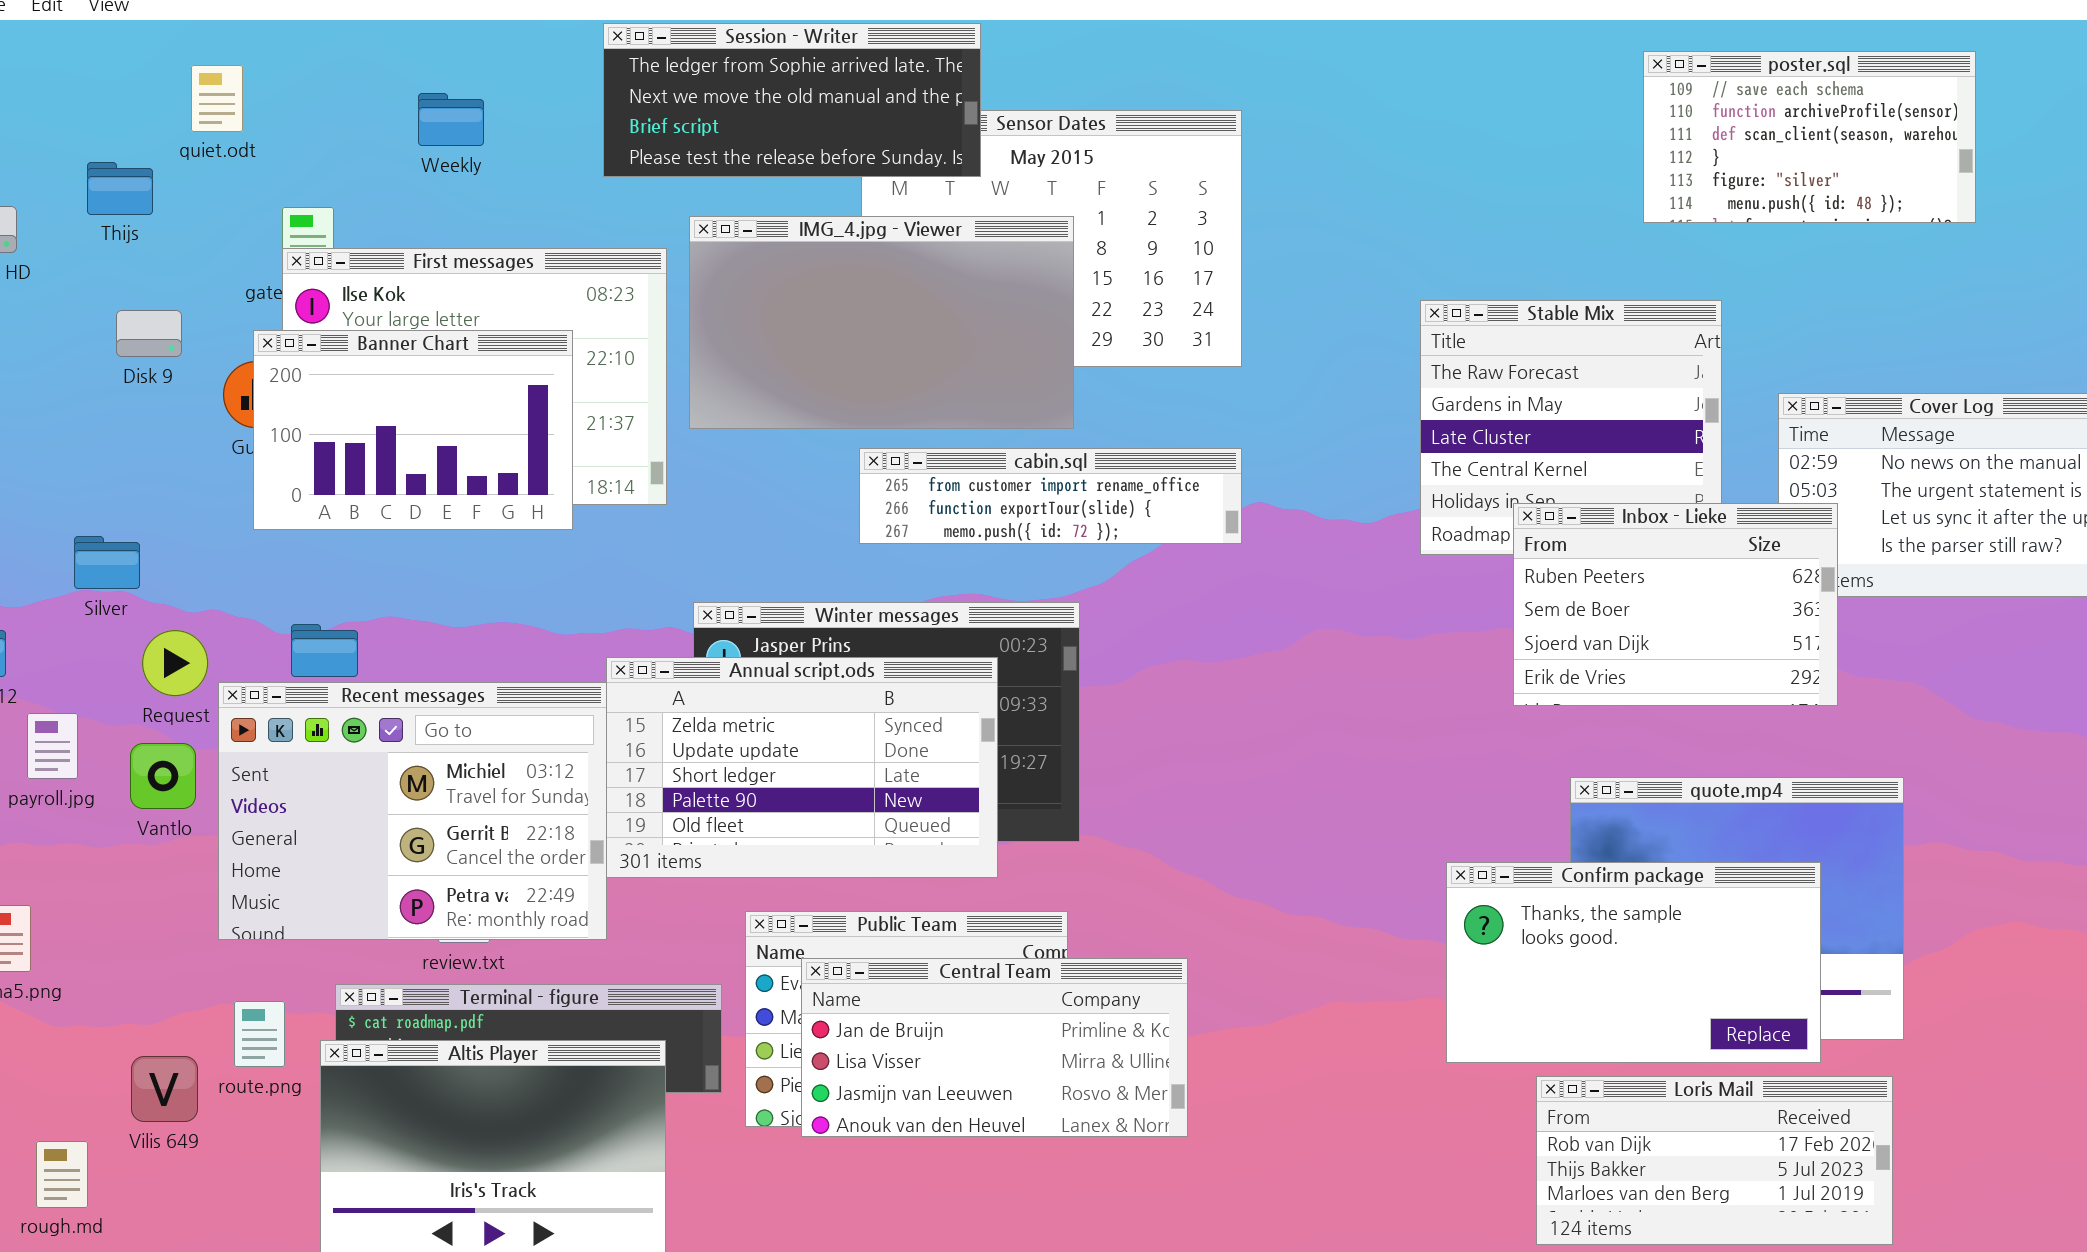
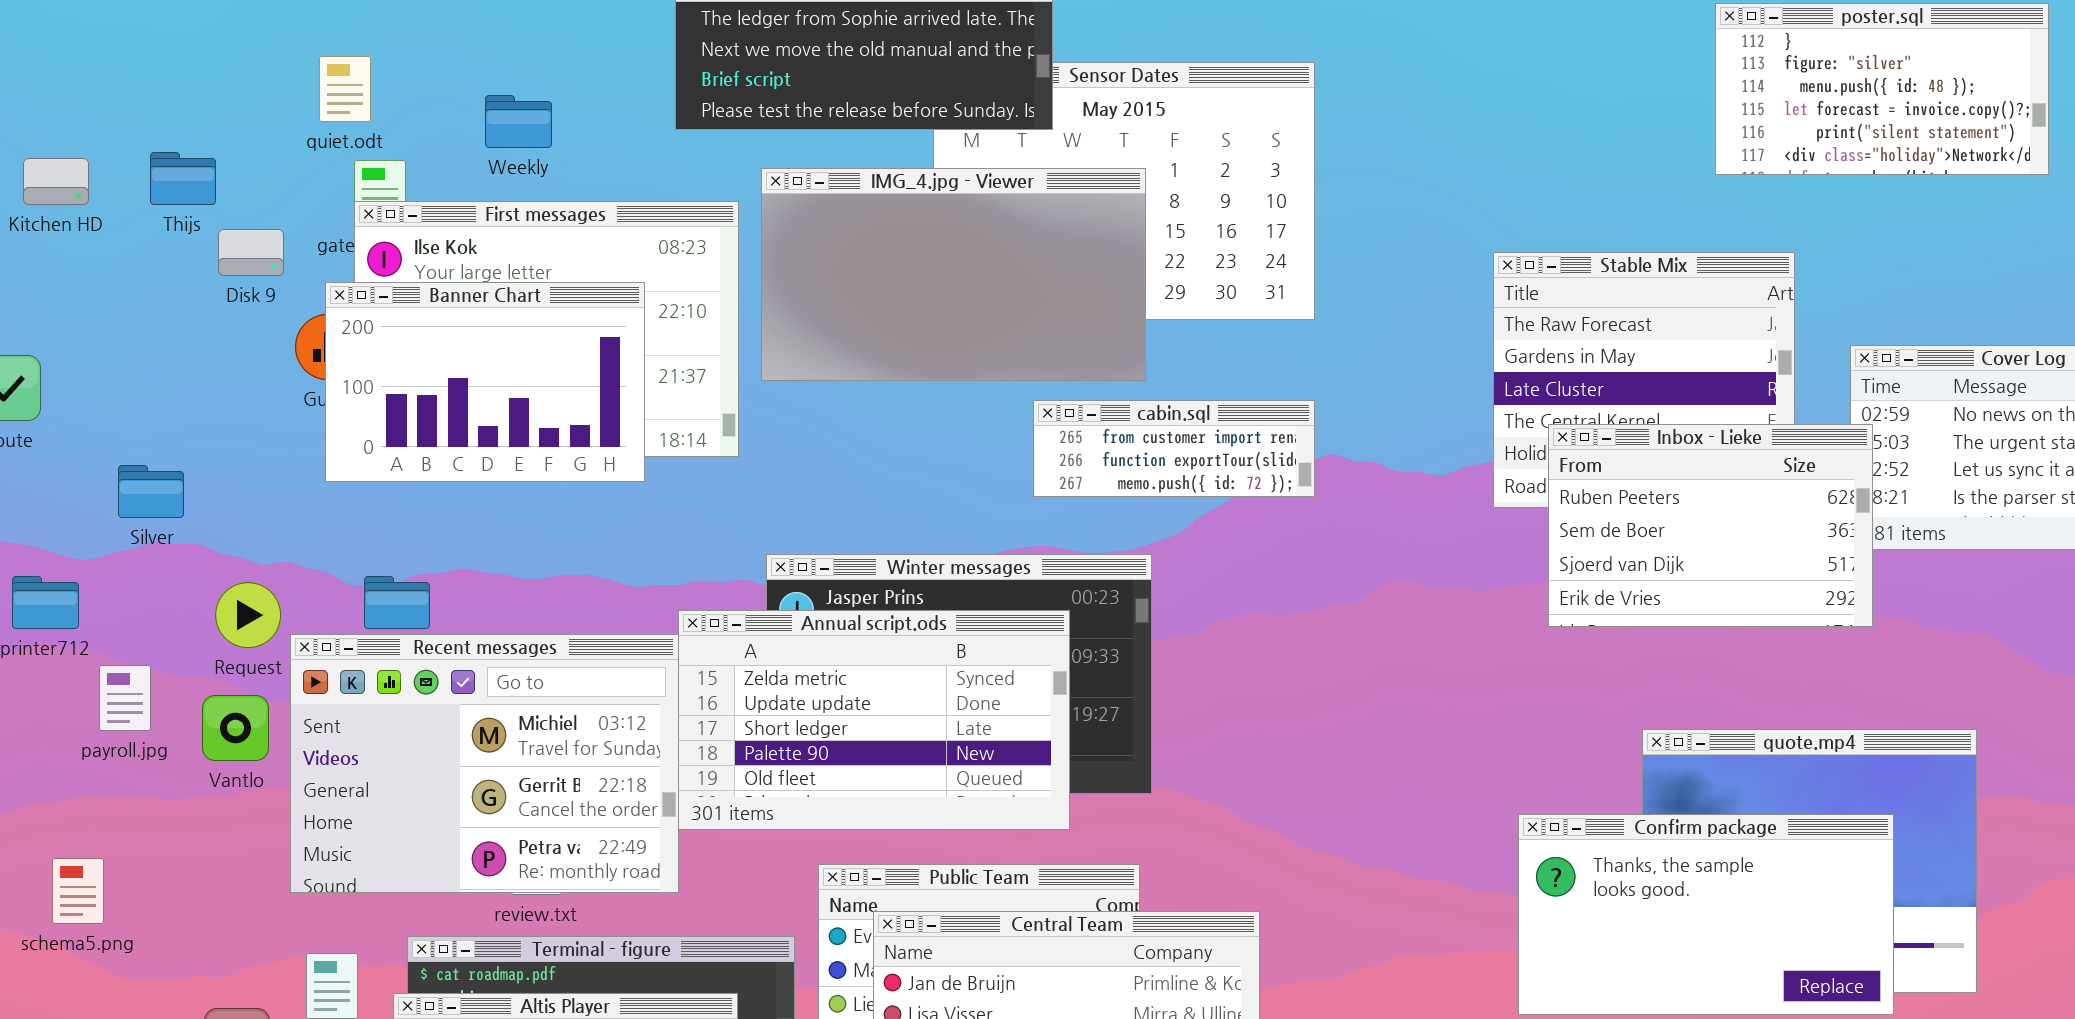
poster.sql: [1643,51,1976,223] -> [1715,3,2049,175], scrolled down 3 rows
quiet.odt: [191,65,243,132] -> [319,56,371,122], moved
Weekly: [418,93,484,146] -> [485,95,552,148], moved
Thijs: [87,162,153,215] -> [150,152,216,205], moved
Disk 9: [116,310,182,357] -> [218,229,284,276], moved
cabin.sql: [859,448,1242,544] -> [1033,400,1315,497], resized
Inbox - Lieke: [1513,503,1838,706] -> [1548,424,1873,627], moved
Silver: [74,536,140,589] -> [118,465,184,518], moved

